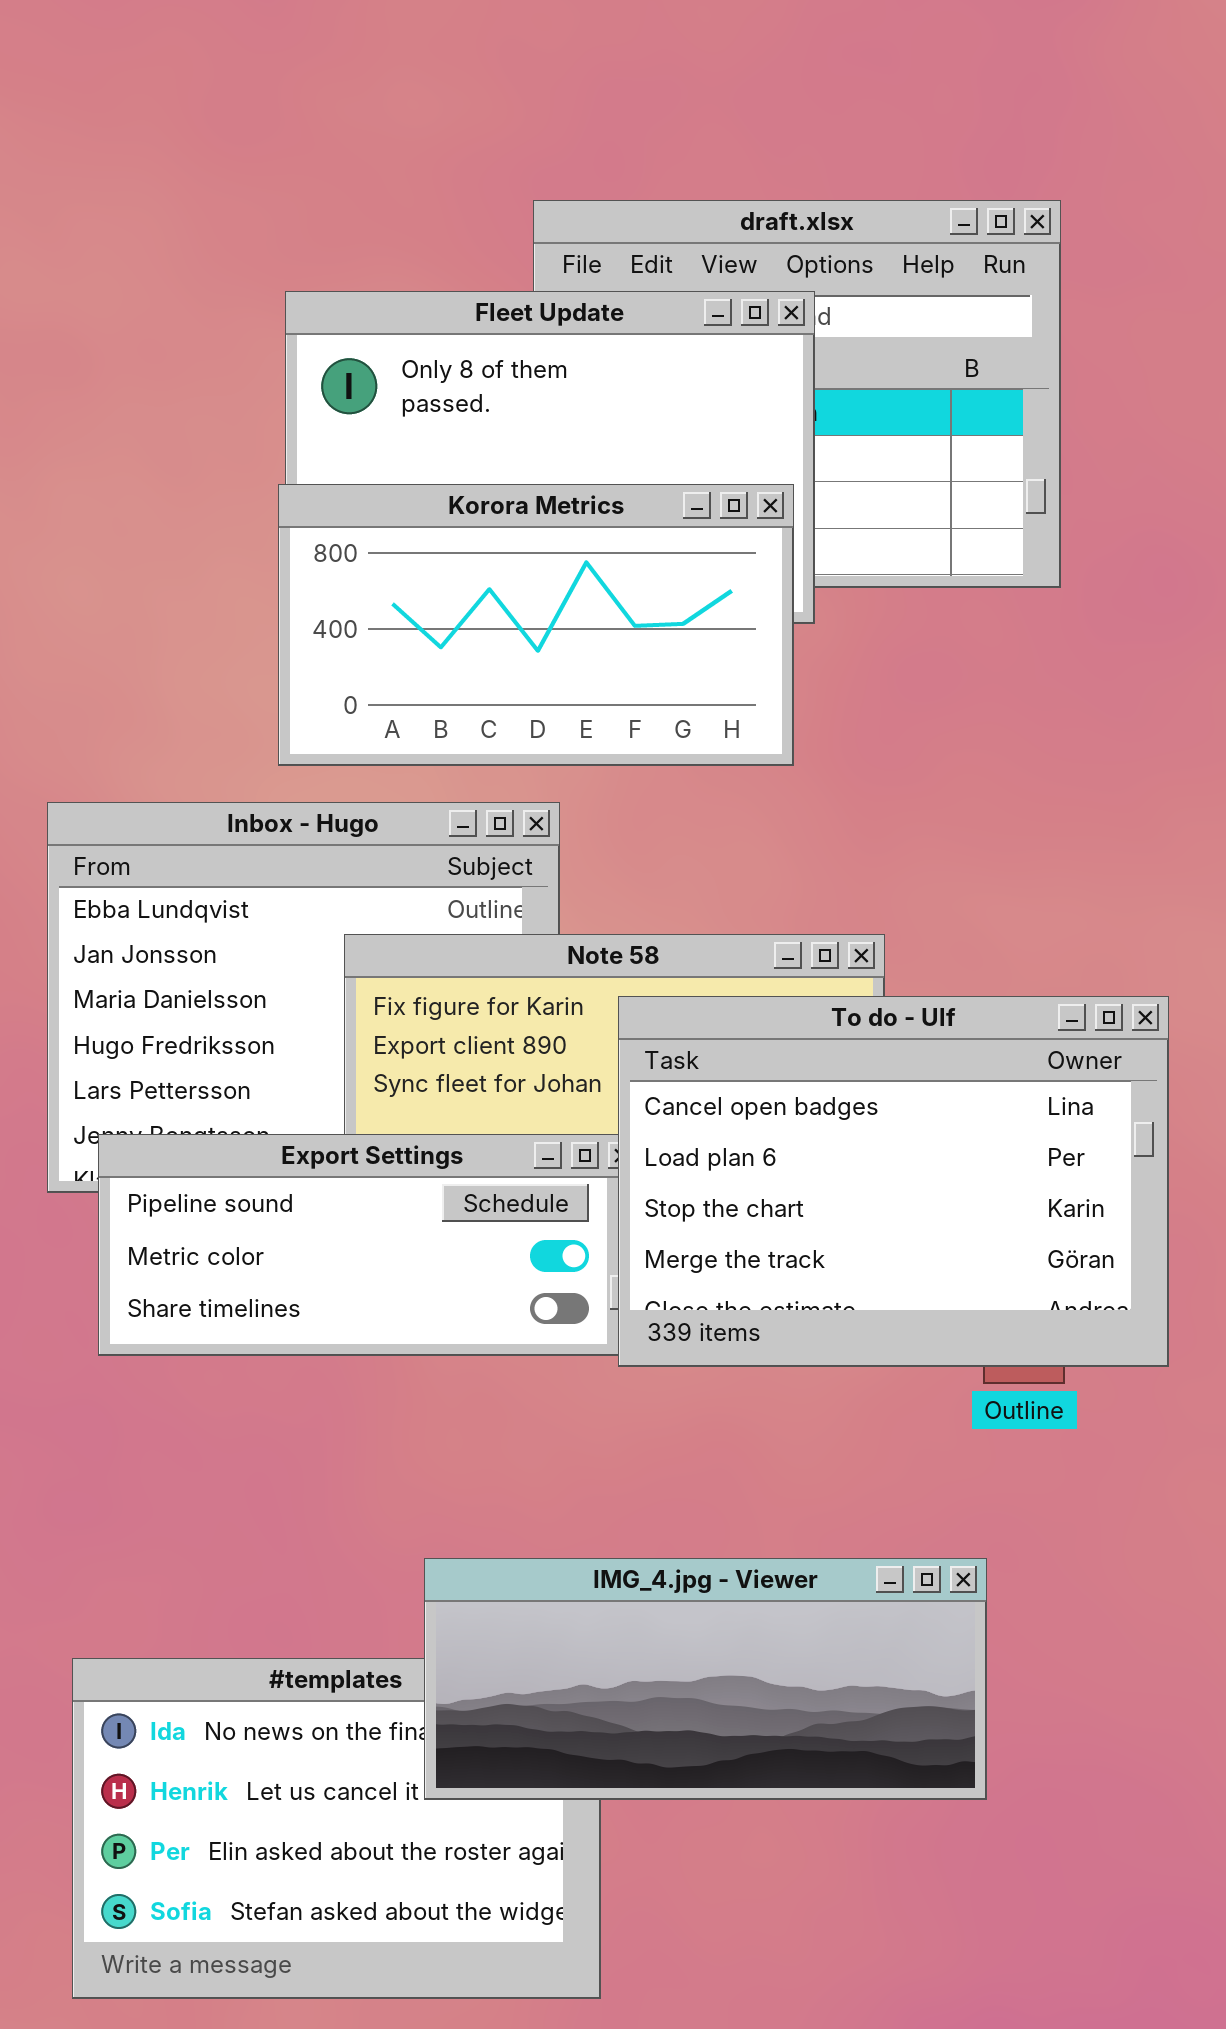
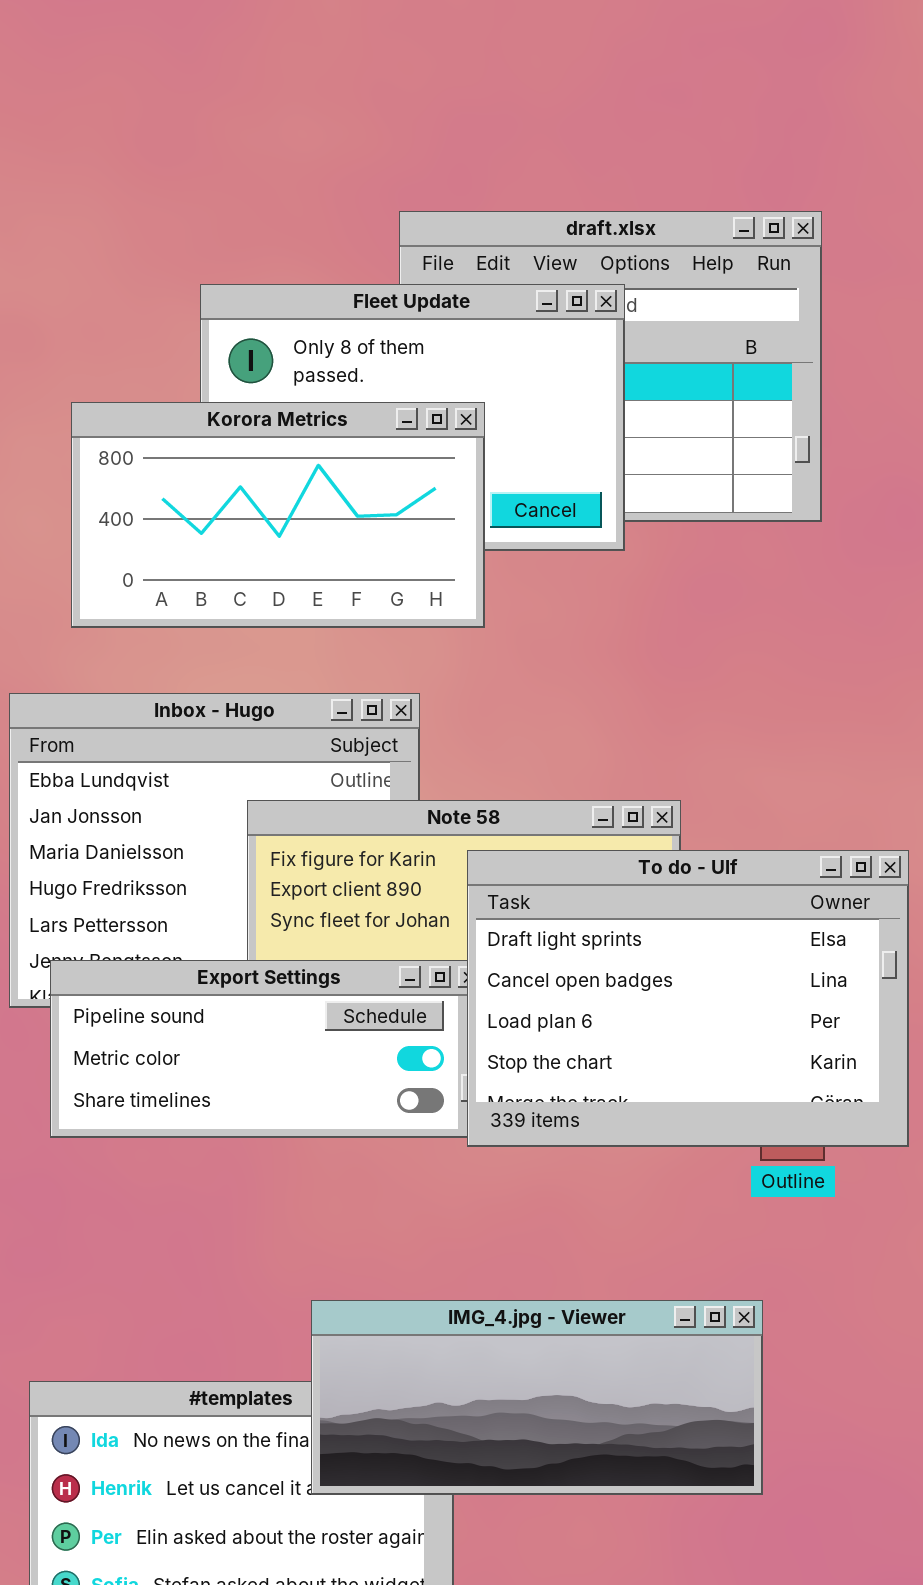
Korora Metrics: [278,484,794,766] -> [71,402,485,628], moved
To do - Ulf: [618,996,1169,1367] -> [467,850,909,1147], scrolled up 1 row

